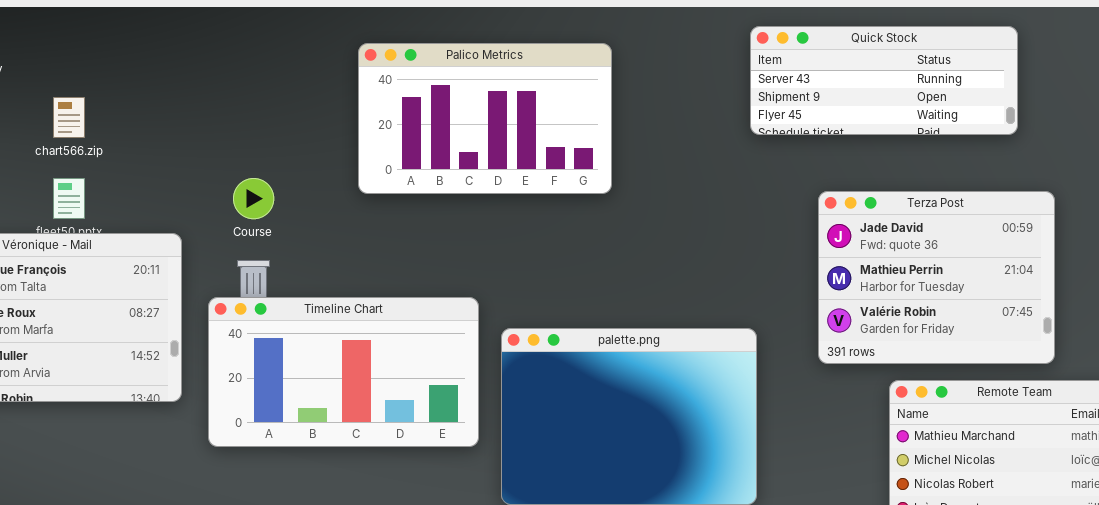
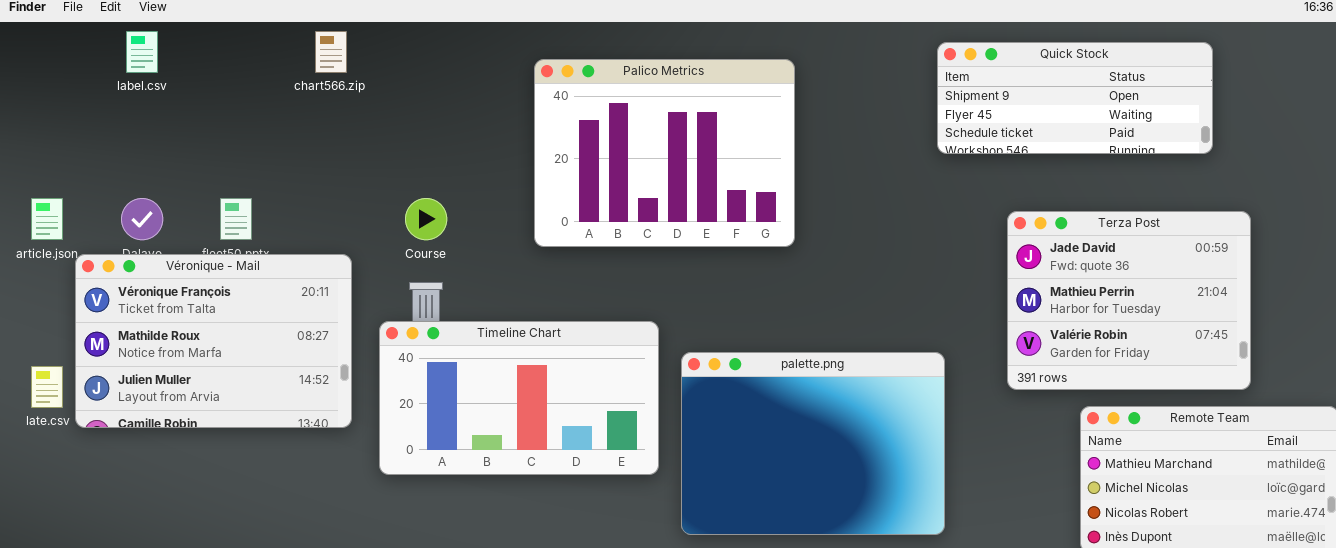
Quick Stock: [750,26,1018,135] -> [937,42,1213,154], scrolled down 1 row
Palico Metrics: [358,43,612,194] -> [534,59,795,247], resized
chart566.zip: [53,97,85,138] -> [315,31,347,73], moved

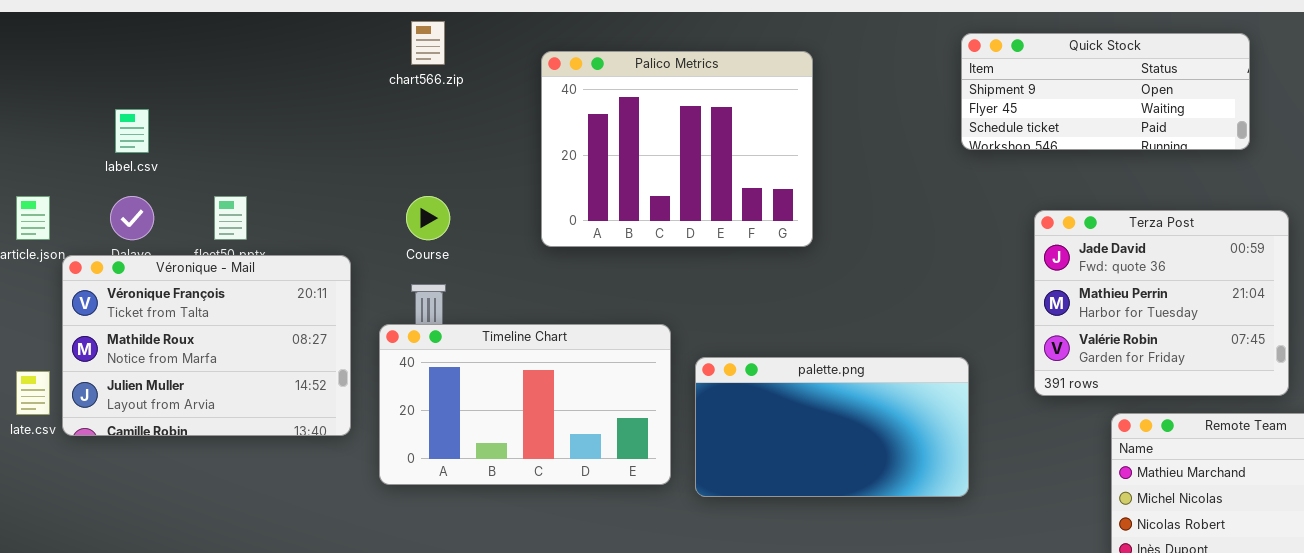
label.csv: [126,31,158,73] -> [115,109,149,153], moved
chart566.zip: [315,31,347,73] -> [411,21,445,65], moved
palette.png: [681,352,945,535] -> [695,357,969,497], resized

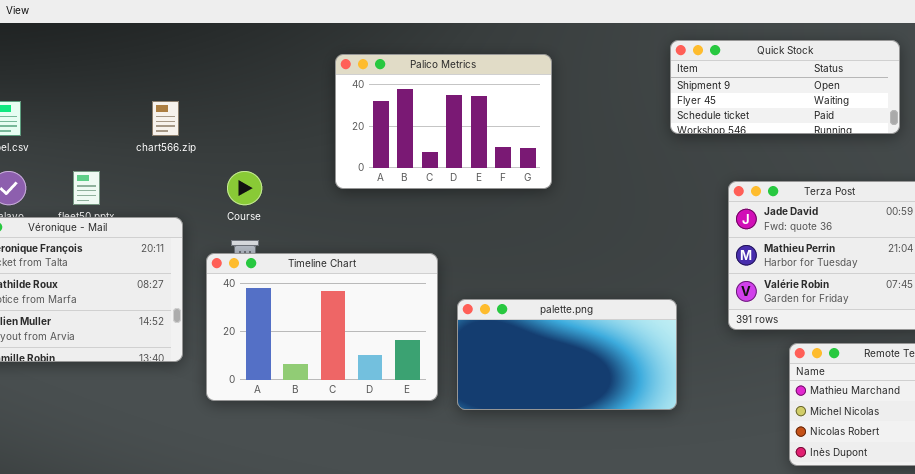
chart566.zip: [411,21,445,65] -> [152,101,179,136], moved
Palico Metrics: [541,51,813,247] -> [335,54,552,189], resized
Timeline Chart: [379,324,671,485] -> [206,253,438,401], resized

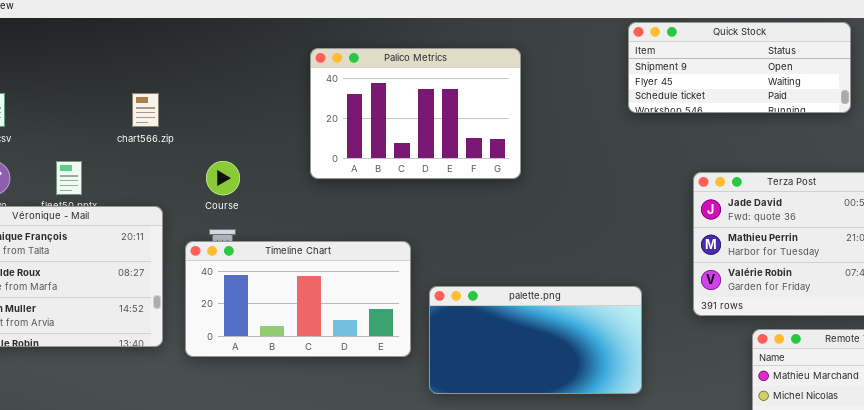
Quick Stock: [670,40,900,134] -> [628,22,851,113], moved
Timeline Chart: [206,253,438,401] -> [185,241,411,357], resized

